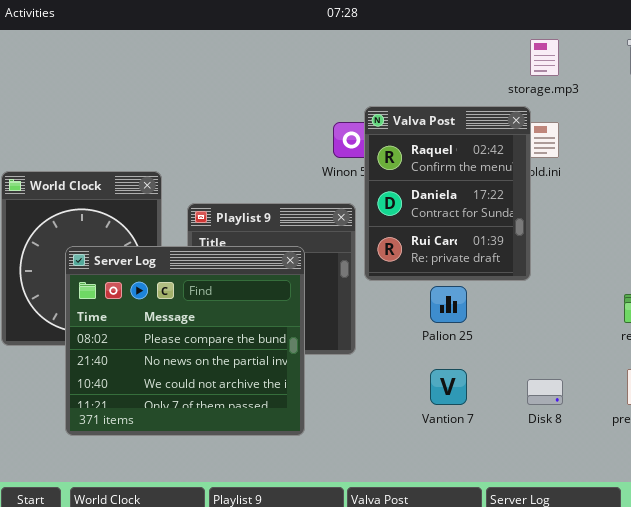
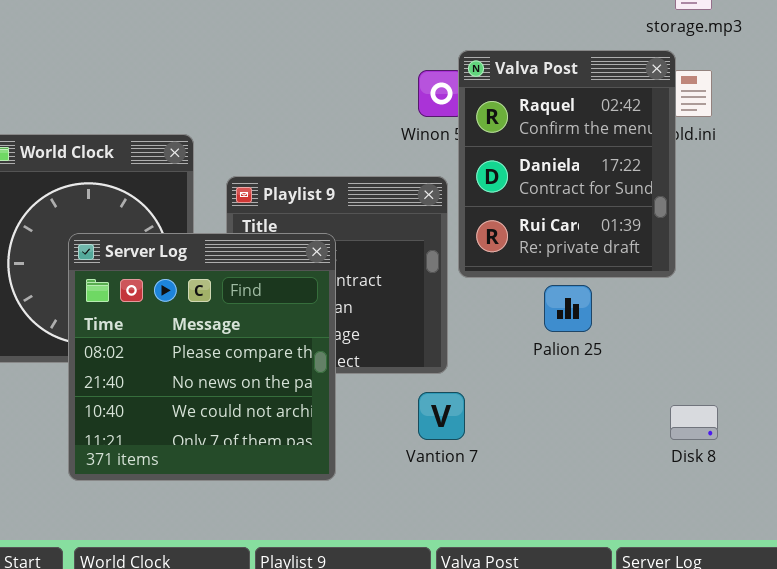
Server Log: [65,246,305,436] -> [68,233,336,481], resized
Vantion 7: [430,369,467,405] -> [418,392,465,440], moved

